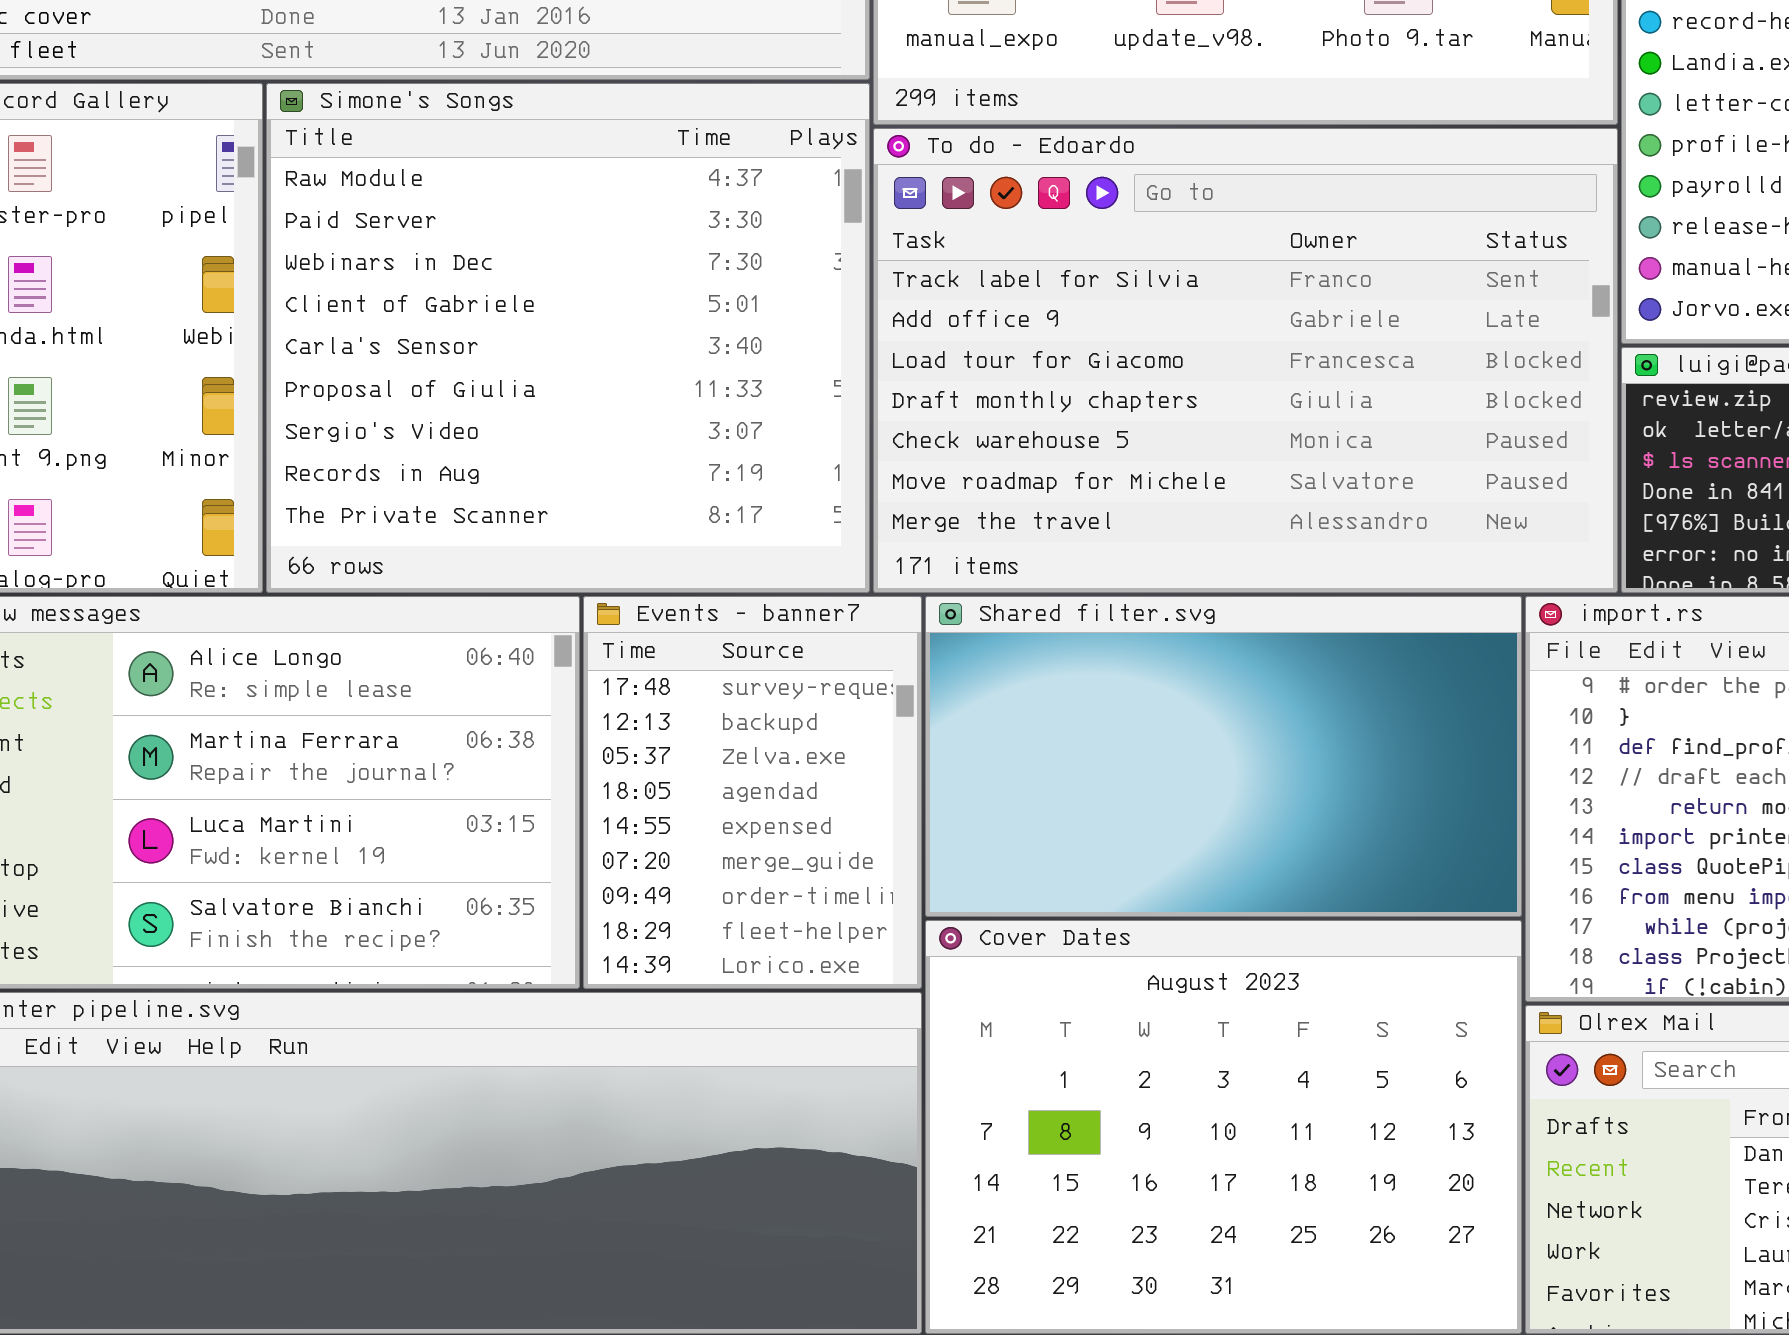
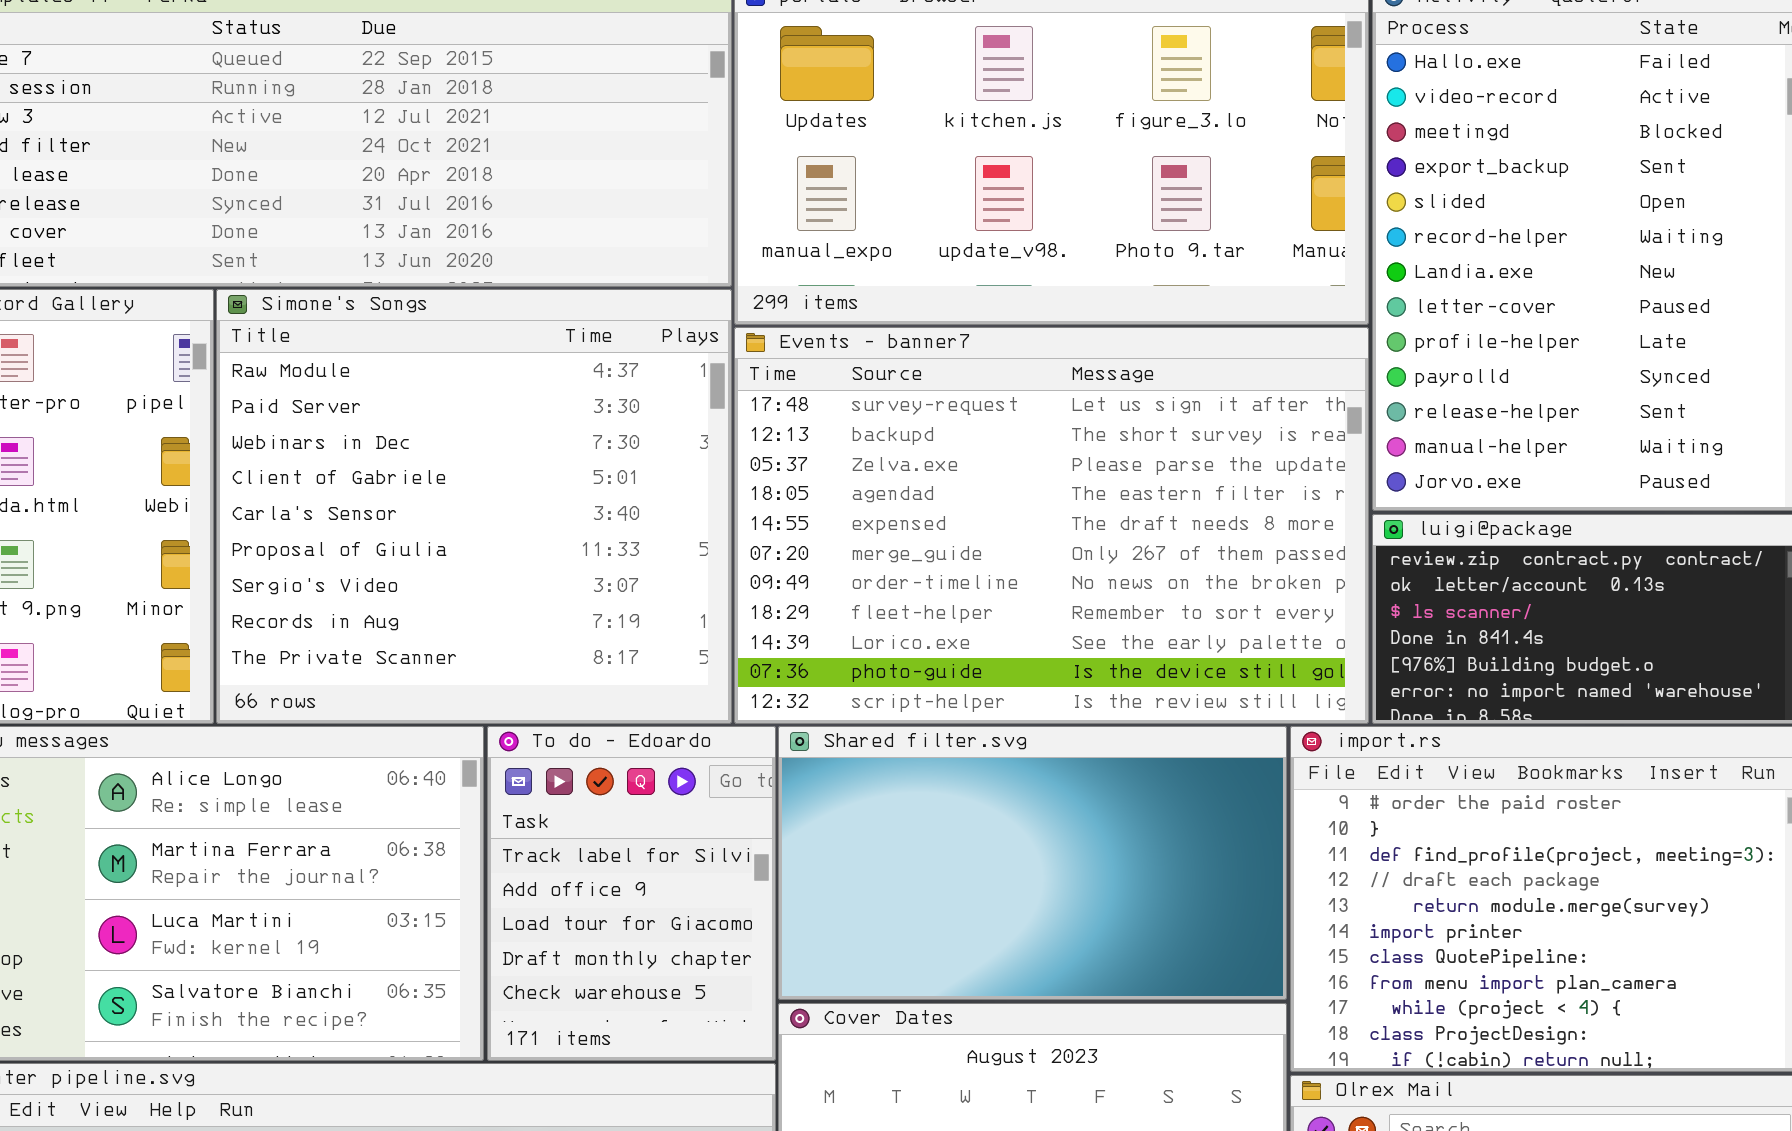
To do - Edoardo: [873,128,1618,593] -> [487,726,776,1061], moved, resized
Events - banner7: [583,596,922,989] -> [734,327,1369,724], moved, resized

